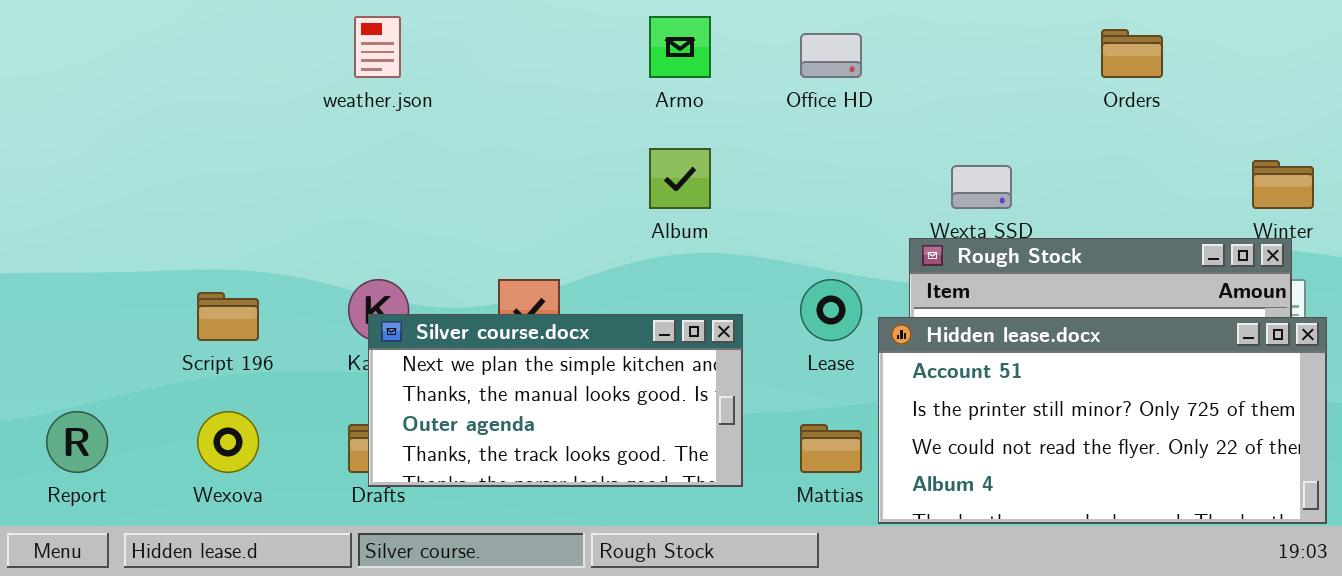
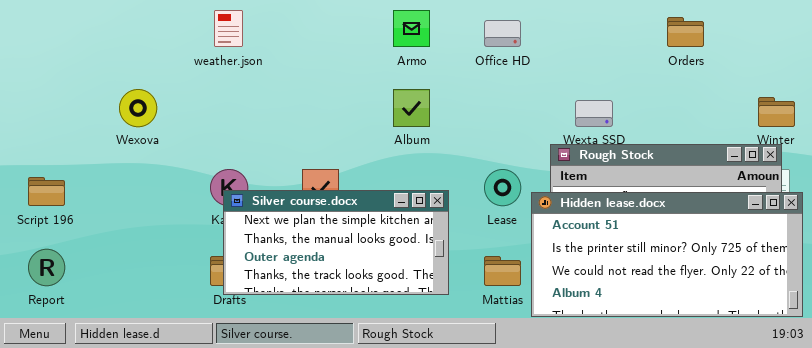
Script 196: [197,292,259,341] -> [28,177,65,206], moved
Wexova: [197,411,259,473] -> [119,89,157,127], moved

